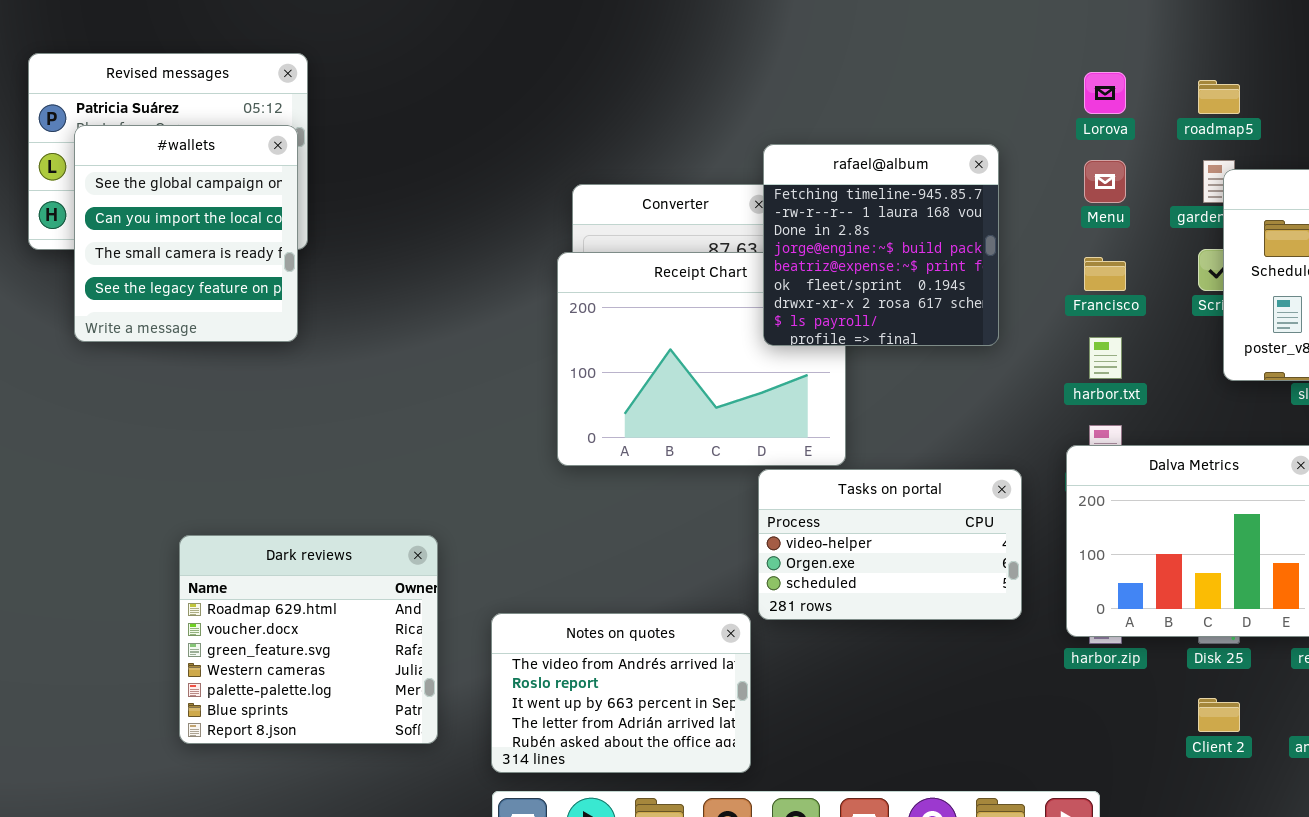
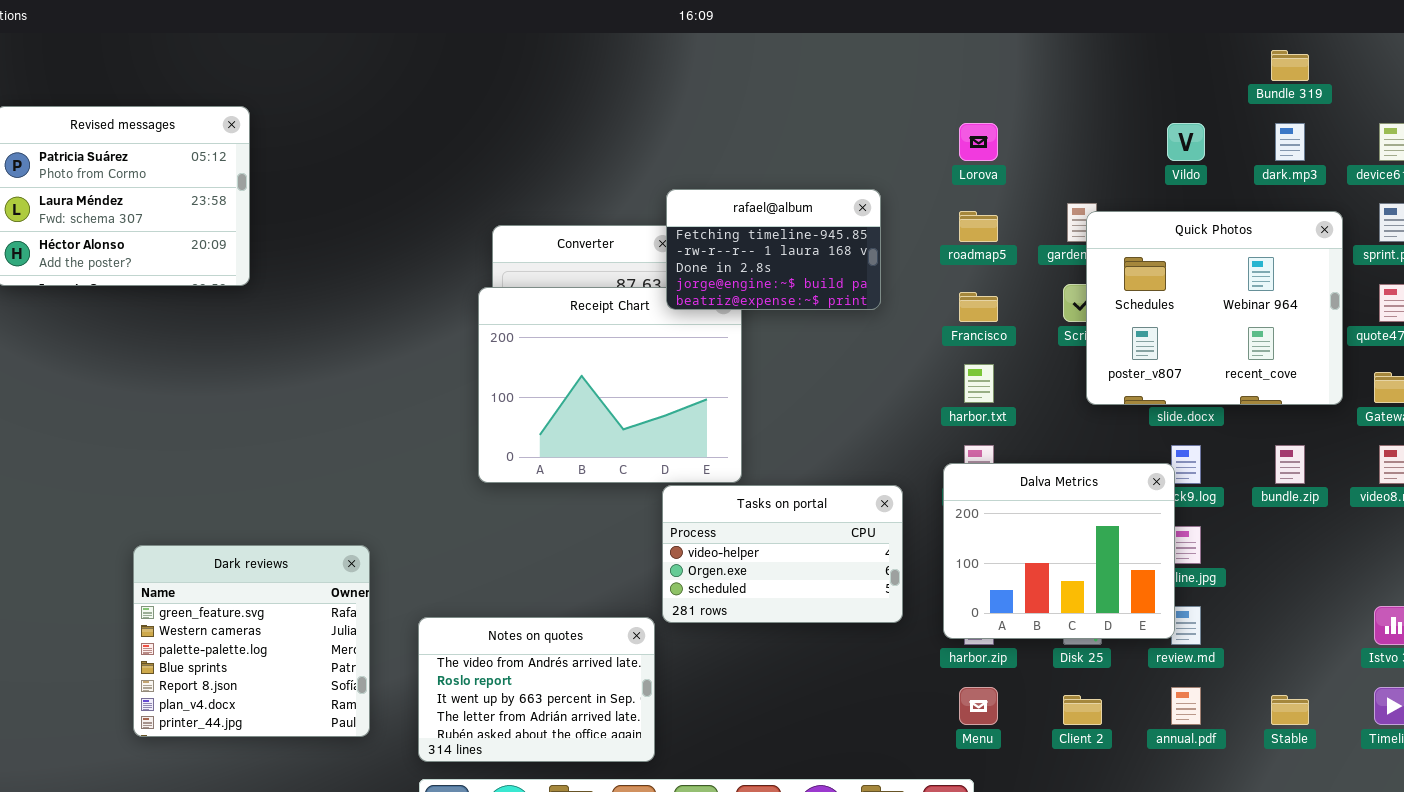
roadmap5: [1198,80,1240,114] -> [959,211,998,242], moved
#wallets: [74,125,298,342] -> none, closed
rafael@album: [763,144,999,346] -> [666,189,881,310], resized
Menu: [1084,160,1126,203] -> [959,687,998,725], moved
Dark reviews: [179,535,438,744] -> [133,545,370,737], scrolled down 2 rows

